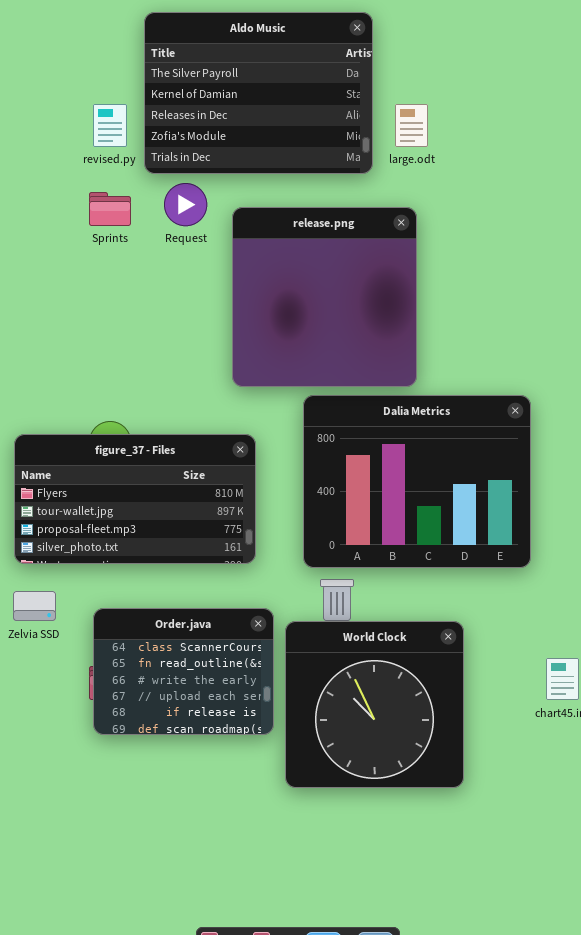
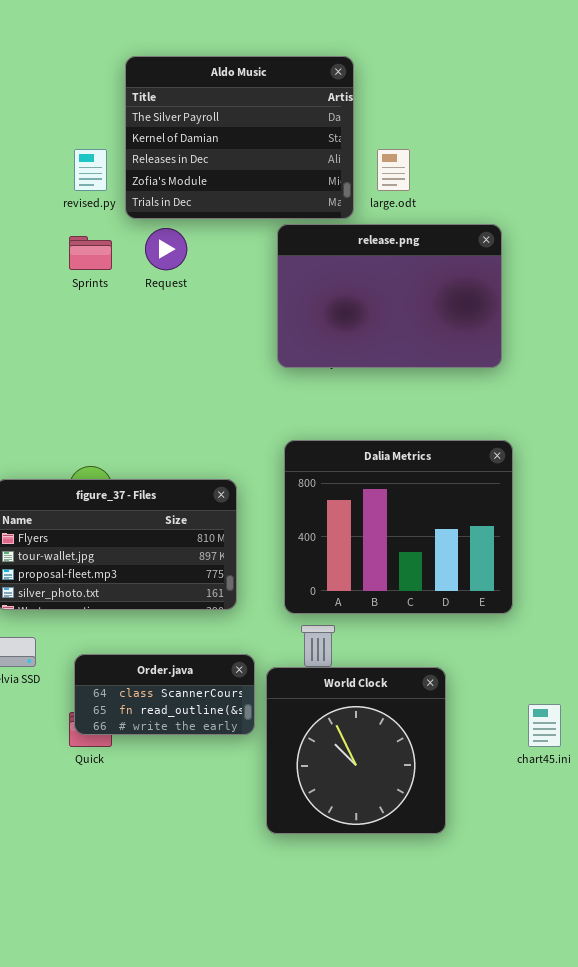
release.png: [232,207,417,387] -> [277,224,502,368], moved, resized
Order.java: [93,608,274,735] -> [74,654,255,735], resized

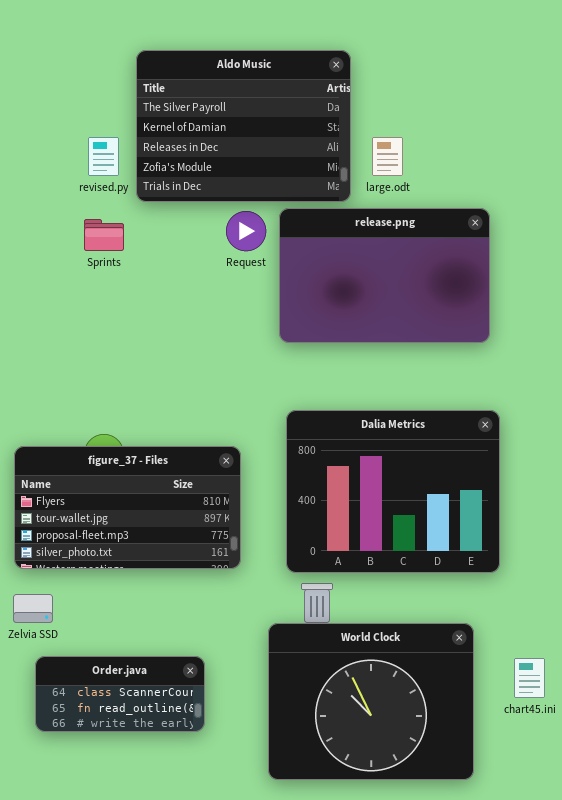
Request: [145,228,187,270] -> [226,211,266,251], moved
Order.java: [74,654,255,735] -> [35,656,205,732], moved
World Clock: [266,667,446,834] -> [268,623,474,780], resized

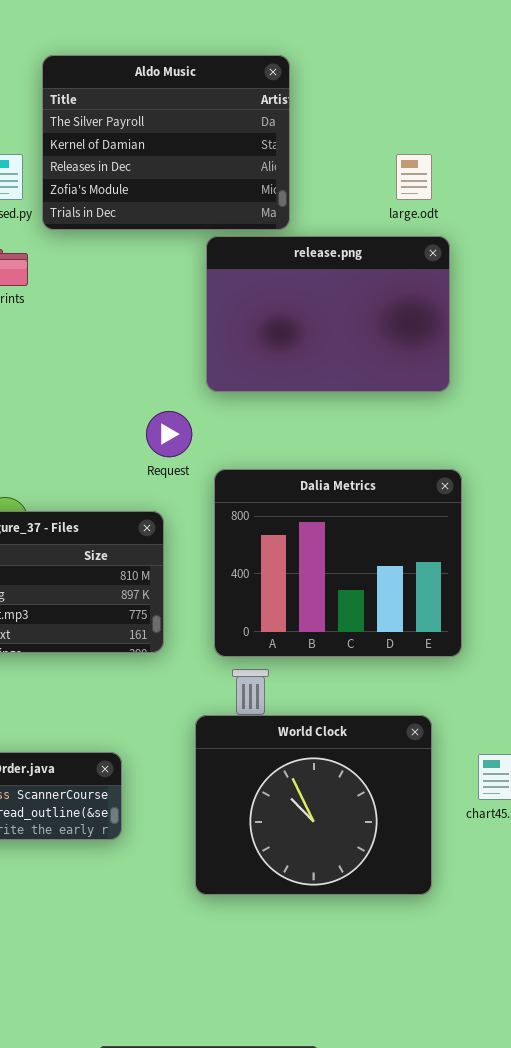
large.odt: [372,137,403,176] -> [396,154,432,200], moved
Request: [226,211,266,251] -> [146,411,192,457], moved

